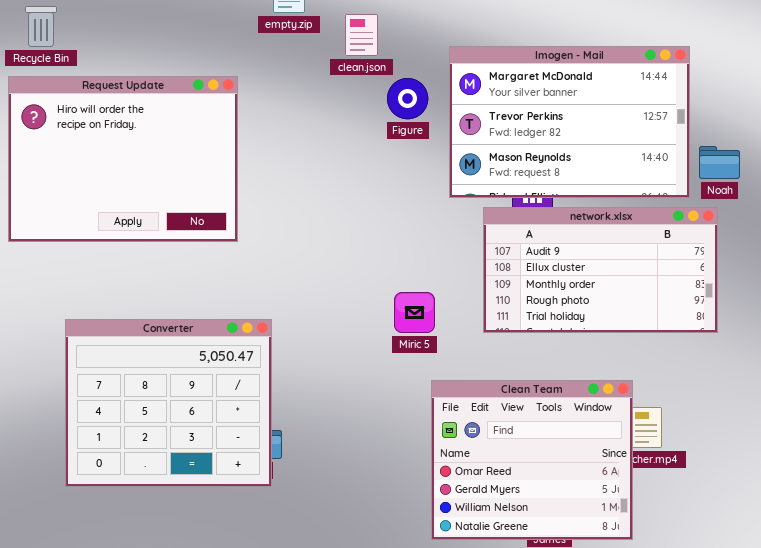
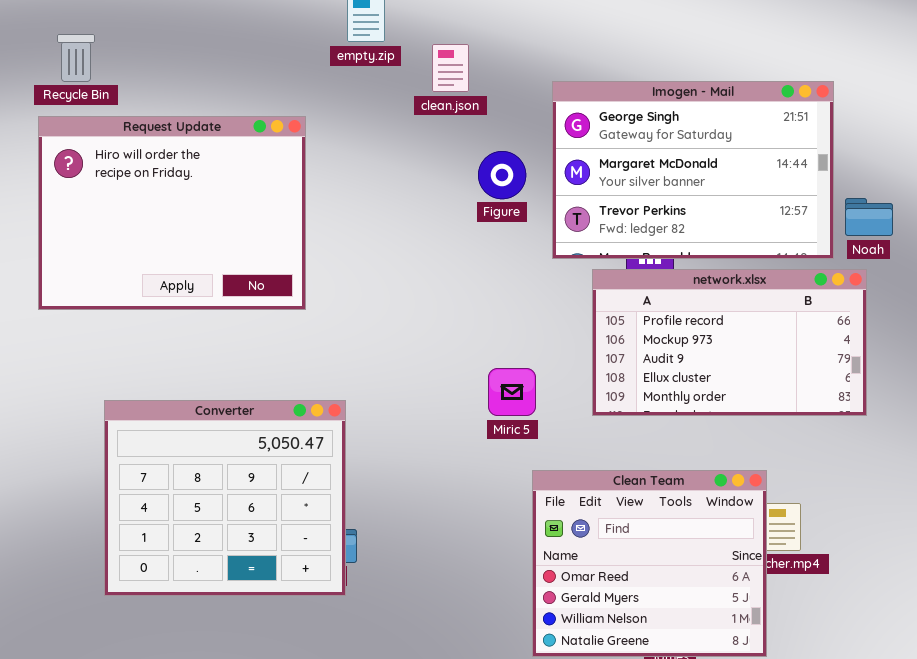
Imogen - Mail: [449,46,690,198] -> [552,81,834,259], scrolled up 1 row
Figure: [387,78,428,119] -> [478,151,526,199], moved
network.xlsx: [483,207,718,333] -> [592,269,867,416], scrolled up 2 rows

